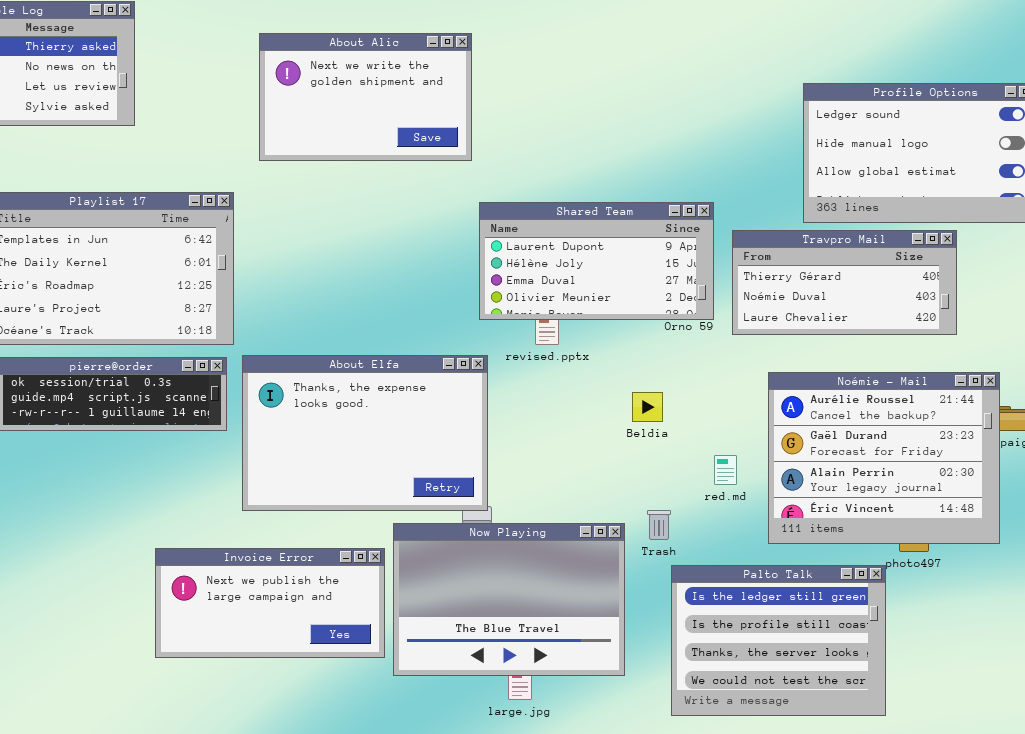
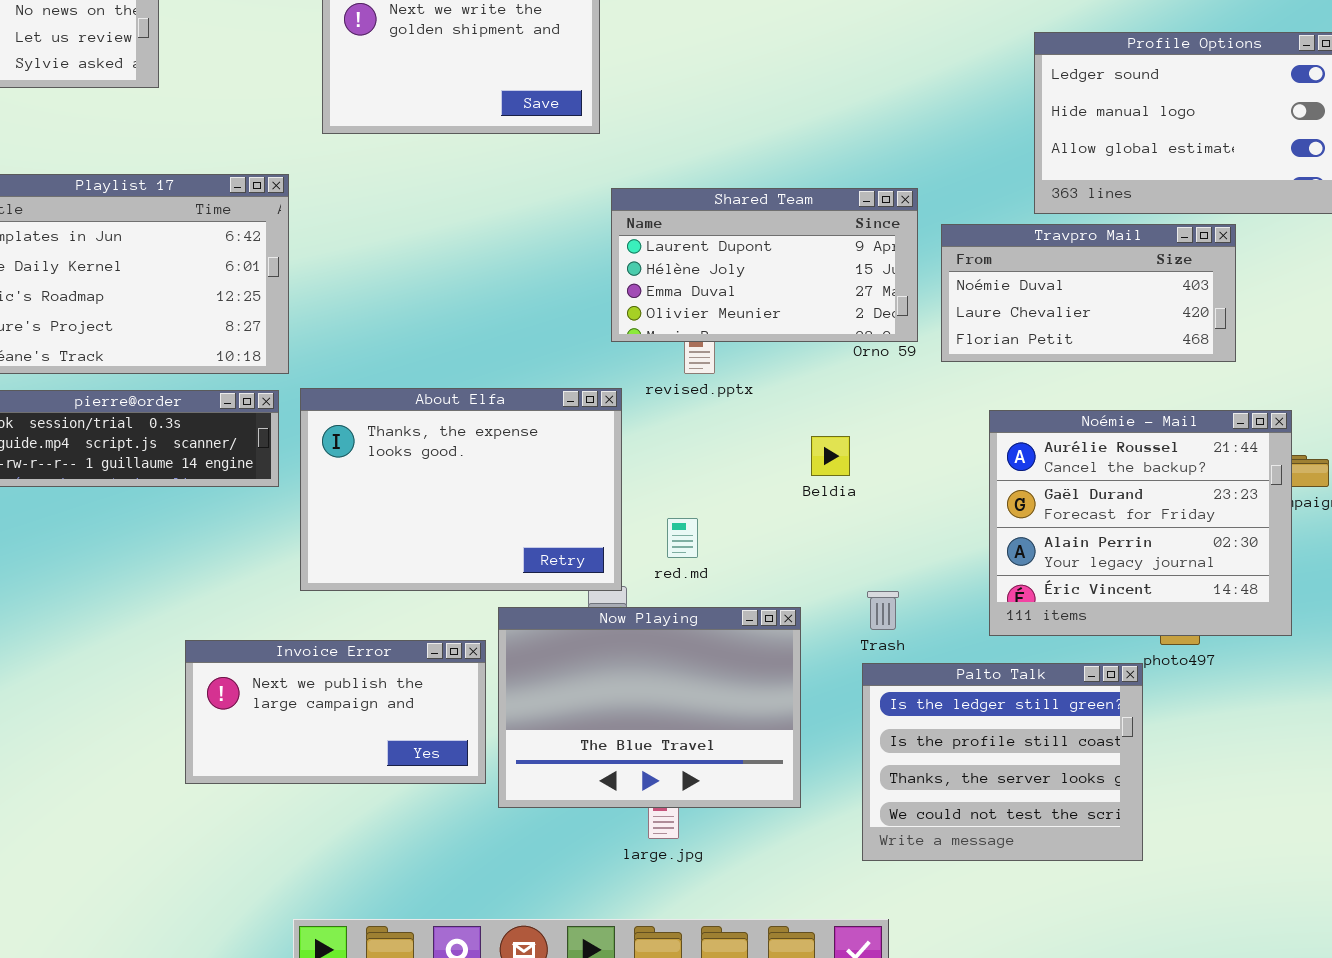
Travpro Mail: [732,230,957,335] -> [941,224,1236,362], scrolled down 1 row
red.md: [714,455,737,485] -> [667,518,698,558], moved
Trash: [647,510,671,540] -> [867,591,899,630], moved

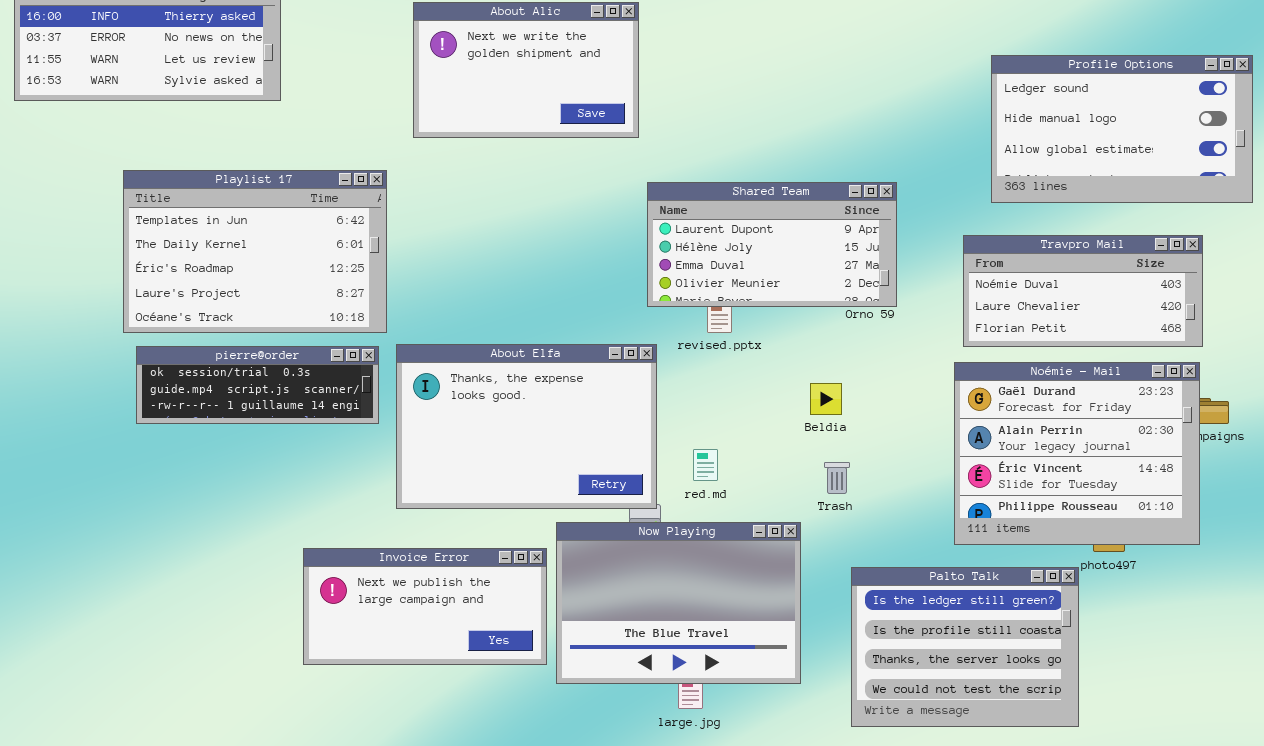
Travpro Mail: [941,224,1236,362] -> [963,235,1203,347], moved
Noémie - Mail: [989,410,1292,636] -> [954,362,1200,545], scrolled down 1 row
Trash: [867,591,899,630] -> [824,462,850,494], moved

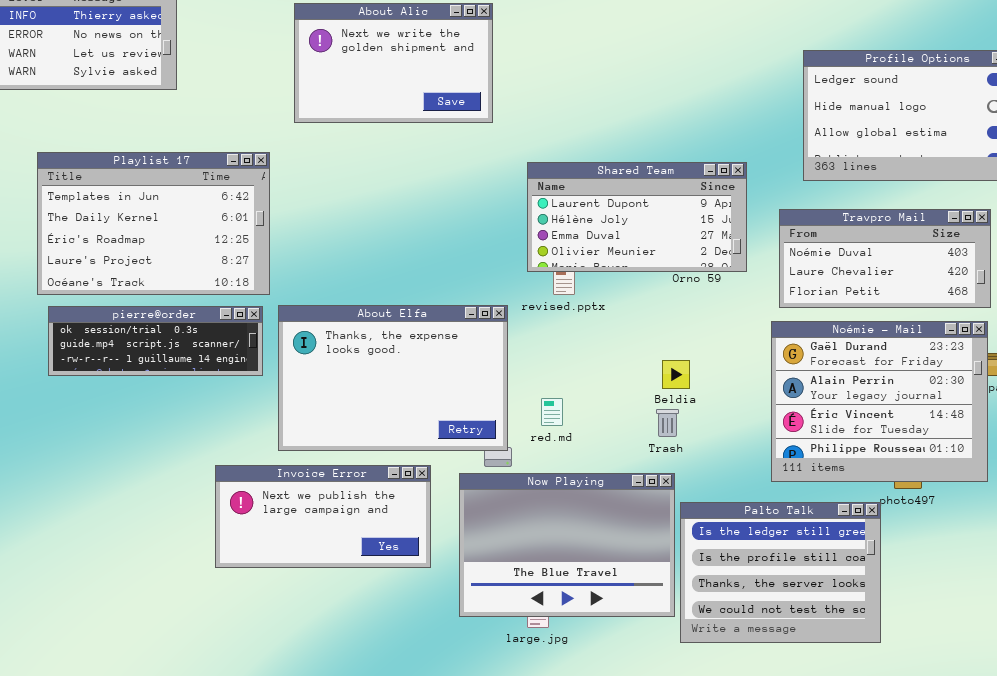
Shared Team: [647,182,897,307] -> [527,162,747,272], moved
Beldia: [810,383,842,415] -> [662,360,690,389], moved
Now Playing: [556,522,801,684] -> [459,473,675,617], moved
Invoice Error: [303,548,547,665] -> [215,465,431,568], moved

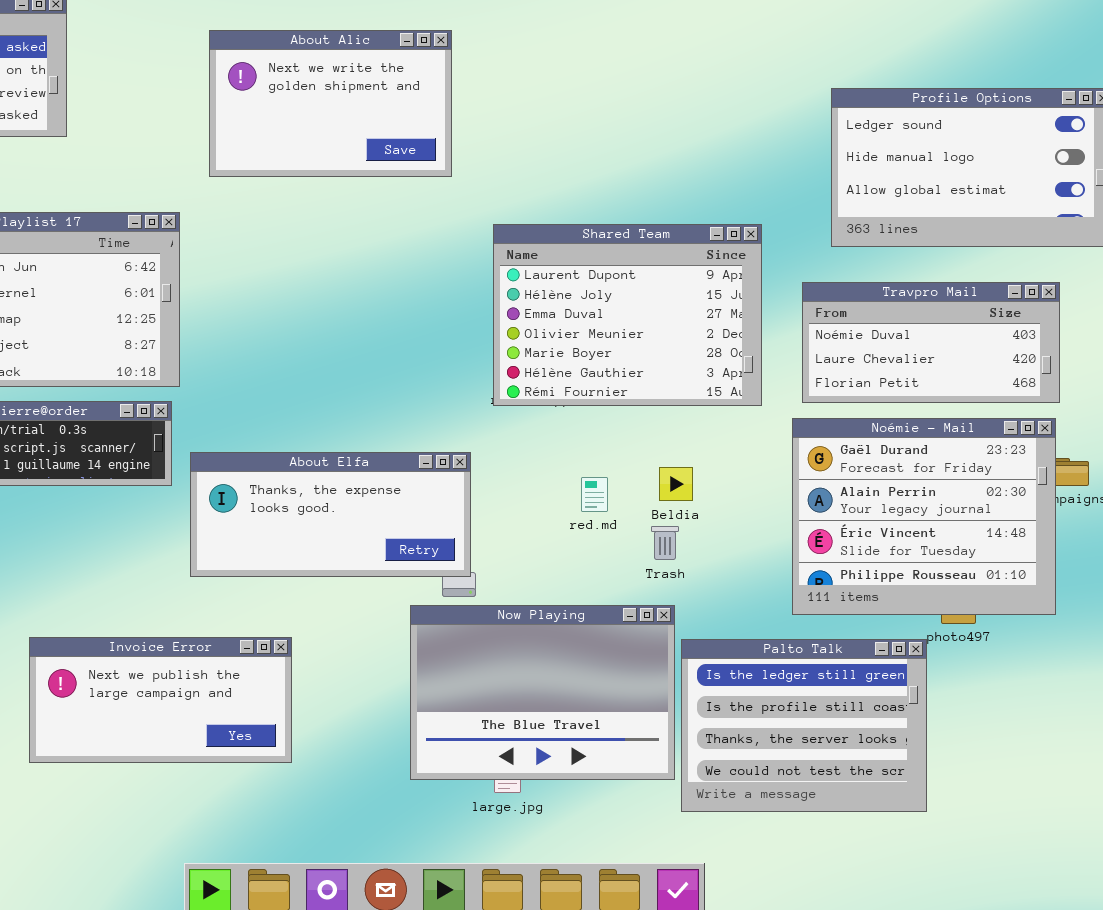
Shared Team: [527,162,747,272] -> [493,224,762,406], resized
About Elfa: [278,305,508,451] -> [190,452,471,577], resized
red.md: [541,398,563,426] -> [581,477,608,512], moved
Invoice Error: [215,465,431,568] -> [29,637,292,763], moved

